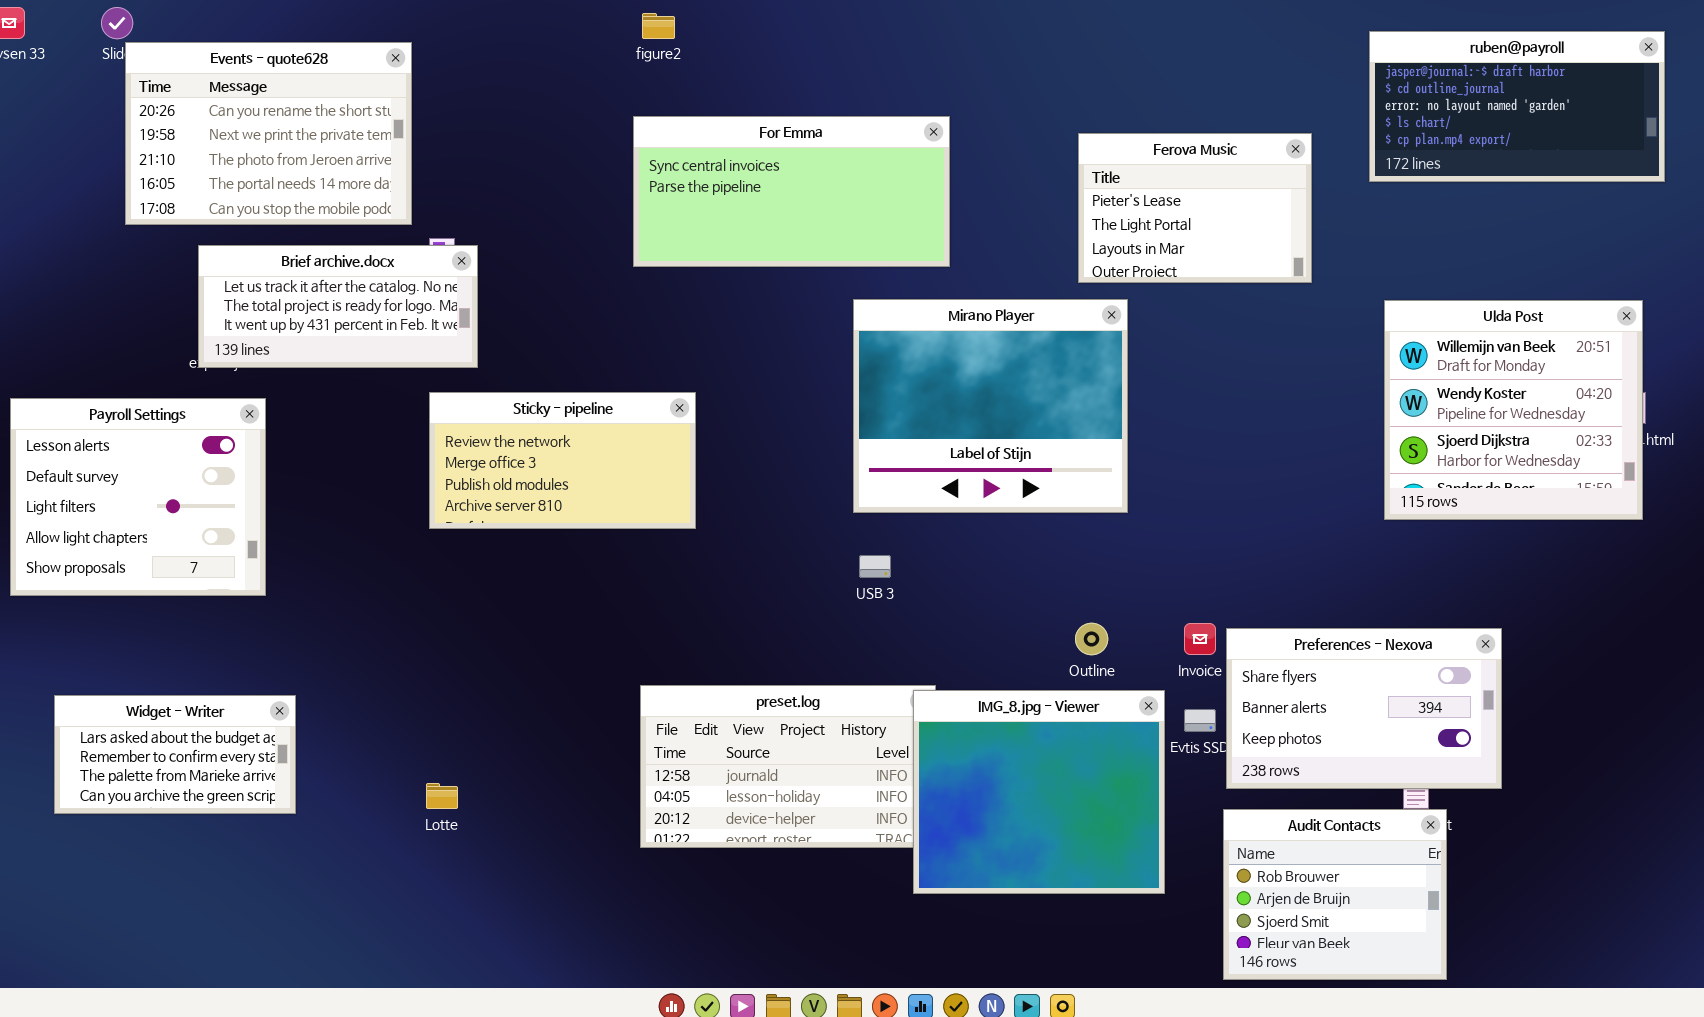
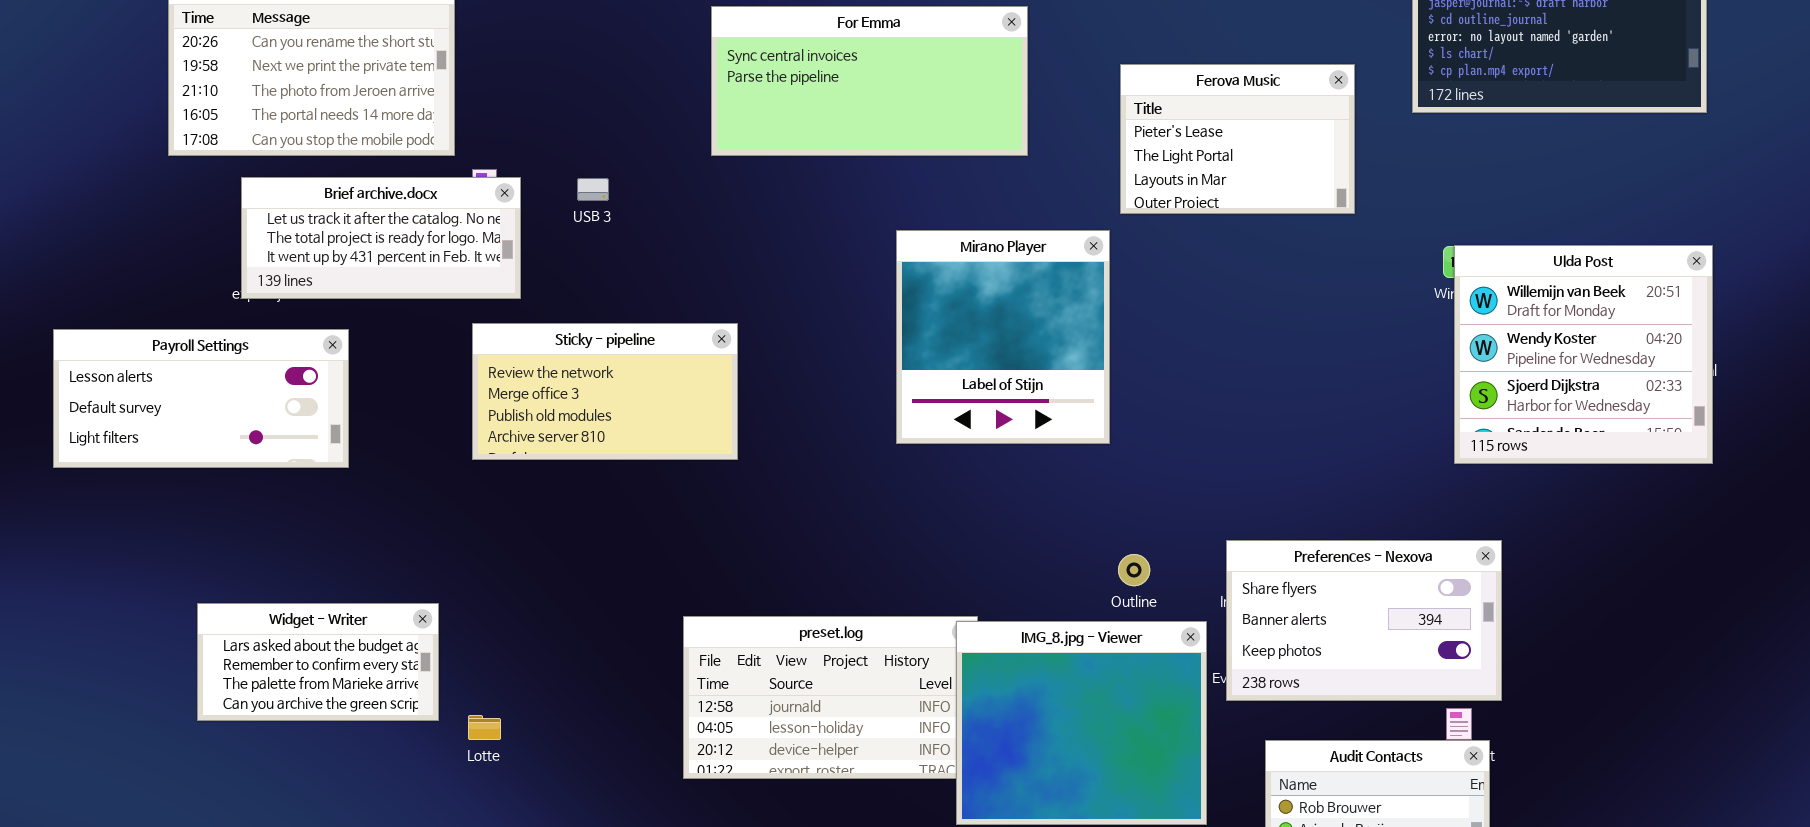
For Emma: [633,116,950,267] -> [711,6,1028,156], moved
Mirano Player: [853,299,1128,513] -> [896,230,1110,444], resized
Ulda Post: [1384,300,1643,520] -> [1454,245,1713,464], moved
Payroll Settings: [10,398,266,596] -> [53,329,349,468], resized
USB 3: [859,555,891,578] -> [577,178,609,201], moved
Preferences - Nexova: [1226,628,1502,789] -> [1226,540,1502,701], moved
Widget - Writer: [54,695,296,814] -> [197,603,439,721], moved

